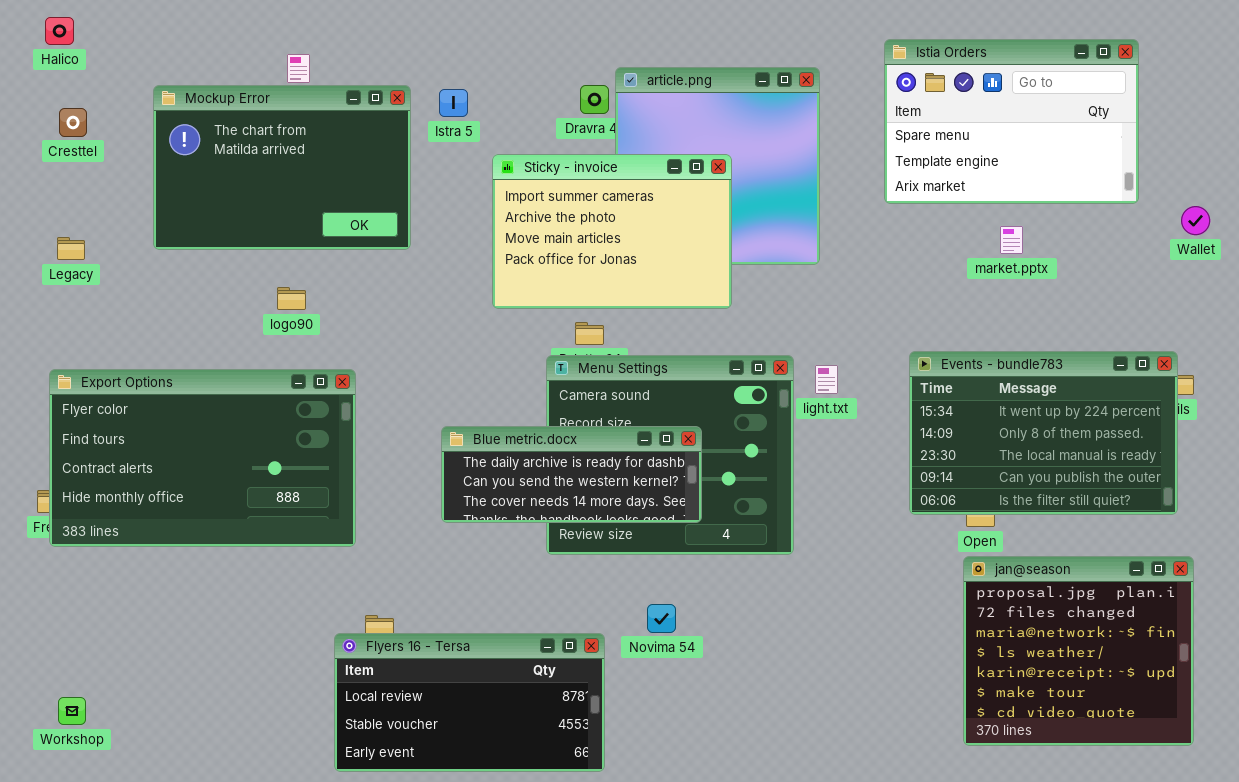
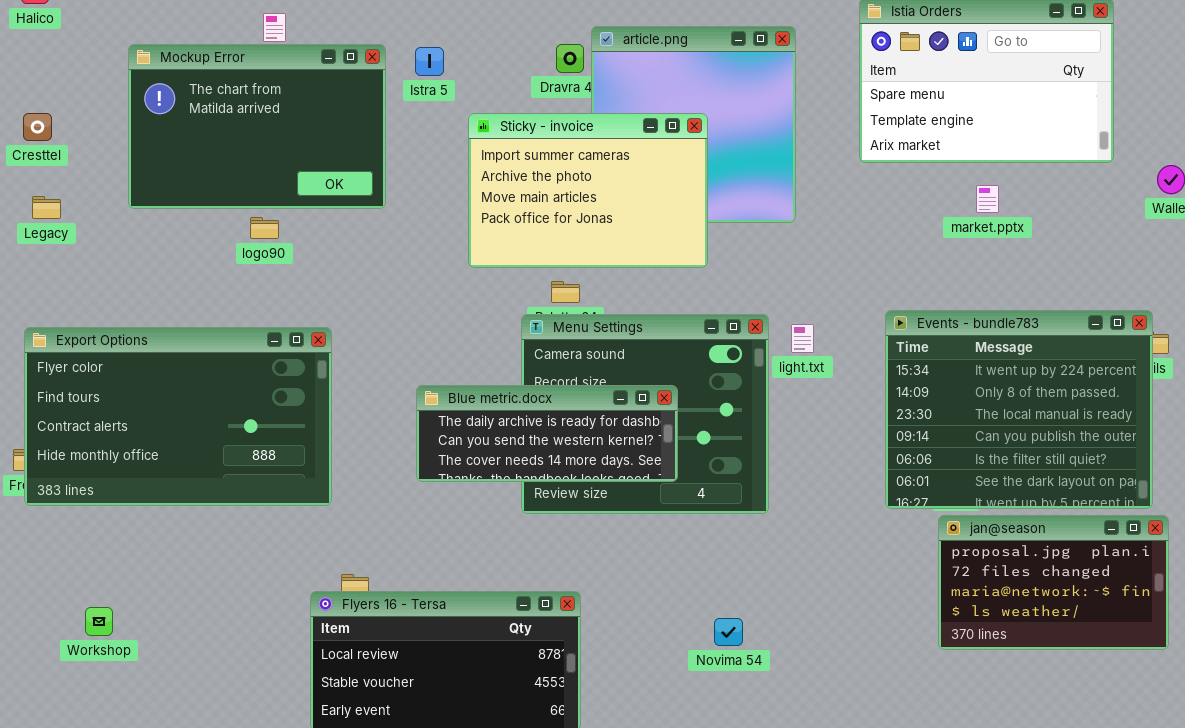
Cresttel: [59,108,87,137] -> [23,113,52,141], moved
logo90: [277,287,306,310] -> [250,217,279,239], moved
Events - bundle783: [909,351,1178,515] -> [885,310,1153,509], resized
jan@season: [963,556,1194,746] -> [938,515,1169,650], resized
Novima 54: [647,604,676,633] -> [714,618,743,646], moved
Workshop: [58,697,86,725] -> [85,607,113,636], moved

